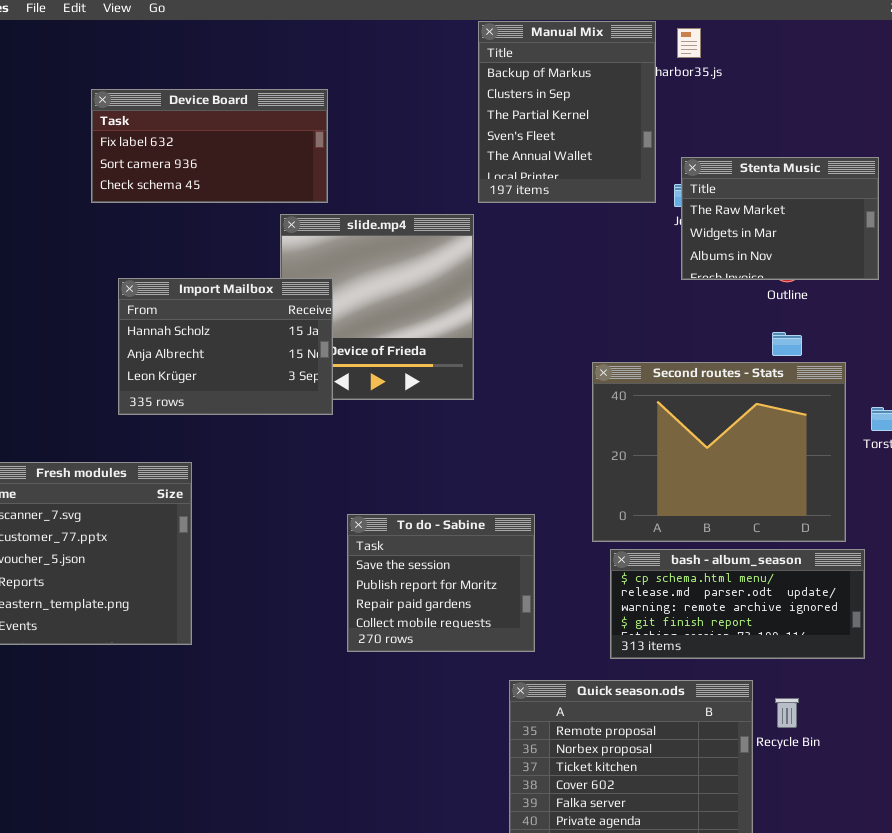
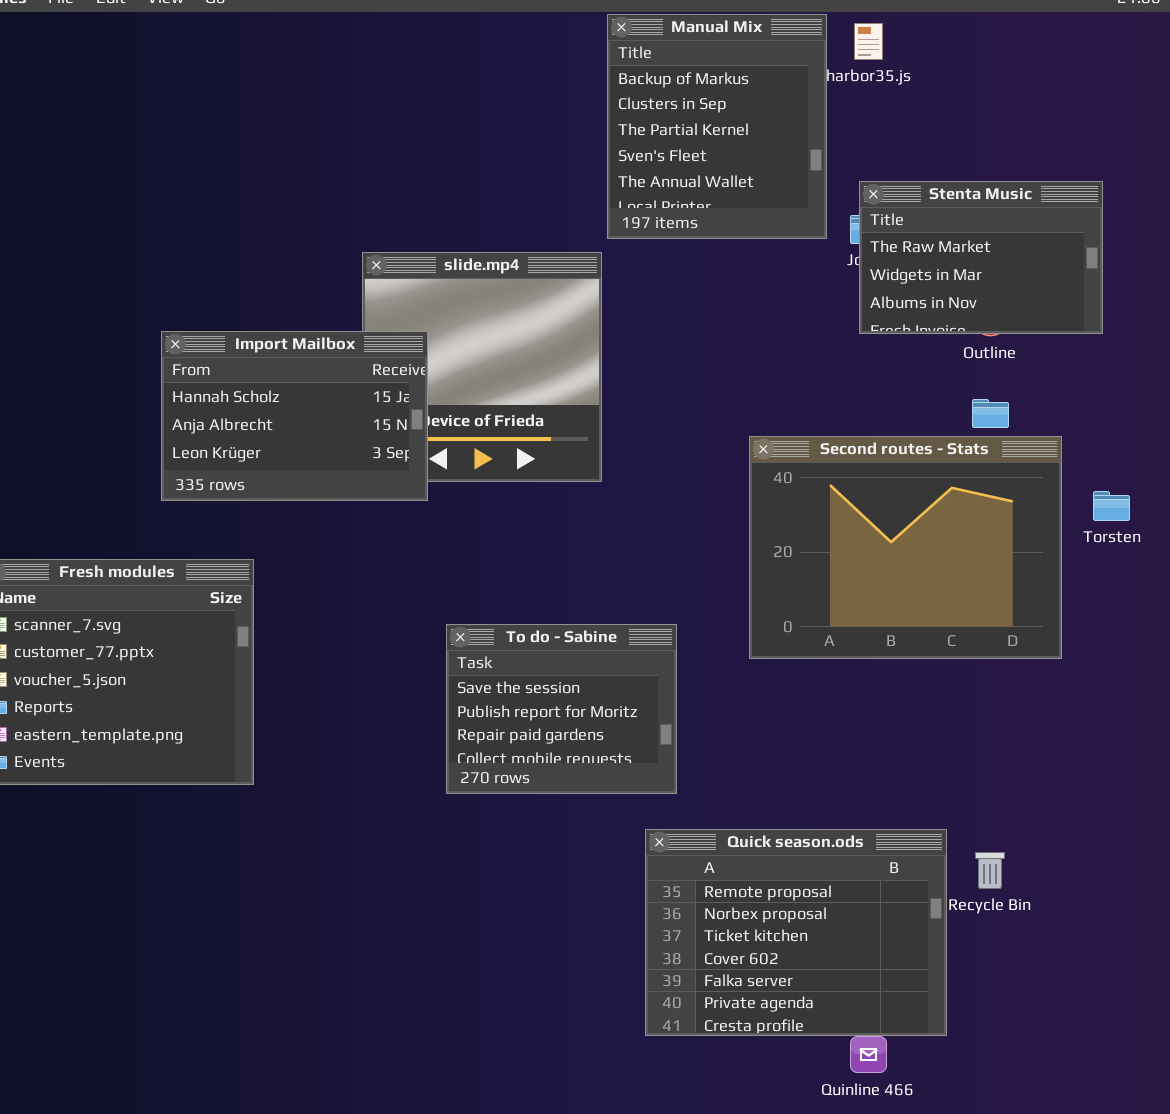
Device Board: [91,89,328,203] -> none, closed
bash - album_season: [610,549,865,659] -> none, closed

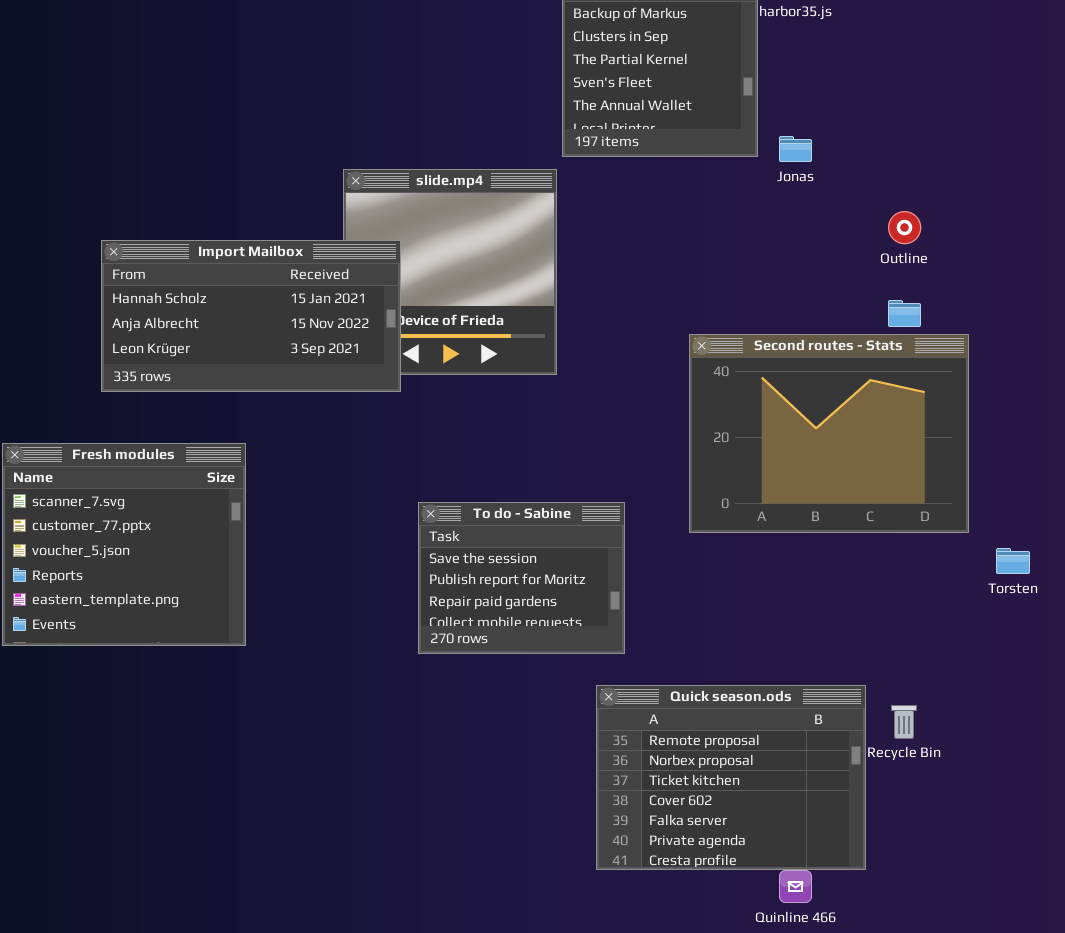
Stenta Music: [859,181,1103,334] -> none, closed
Import Mailbox: [161,331,428,501] -> [101,240,401,392], resized
Torsten: [1093,491,1130,521] -> [996,548,1030,574], moved

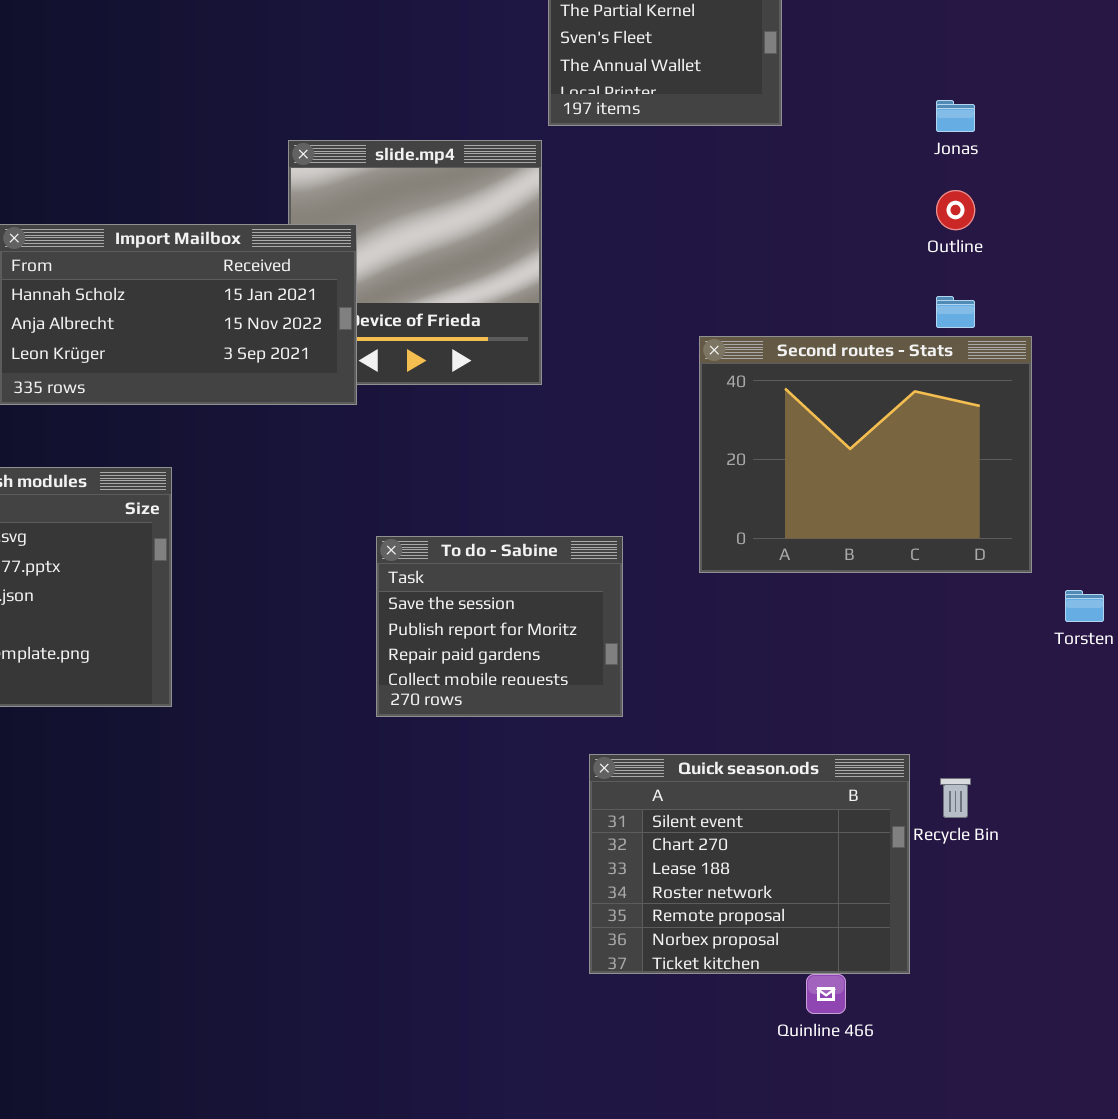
Jonas: [779,136,812,162] -> [936,100,975,132], moved
Quick season.ods: [596,685,866,870] -> [589,754,910,974], scrolled up 4 rows

